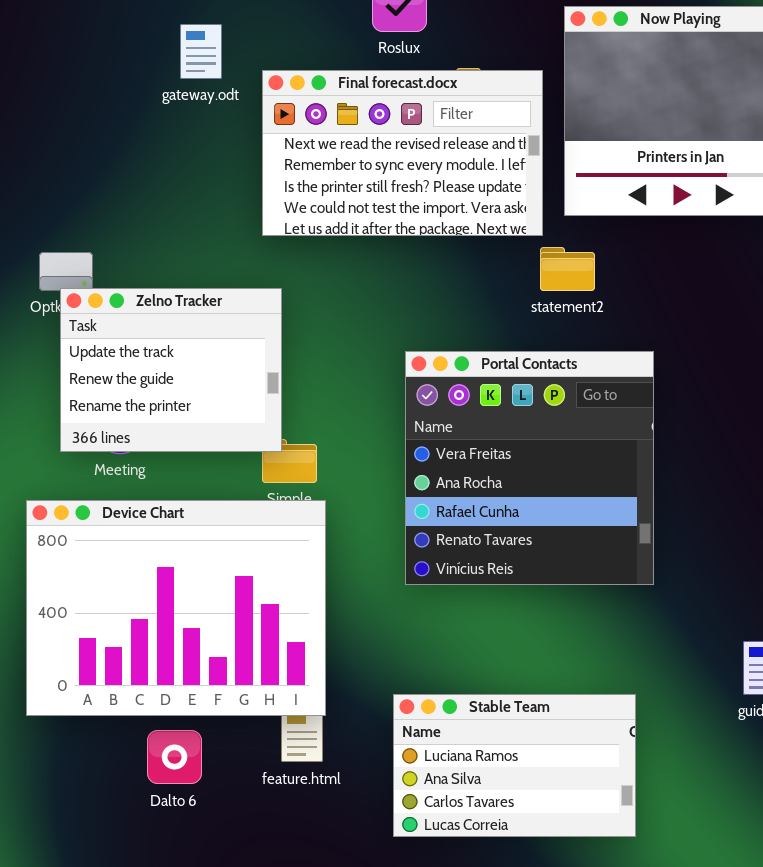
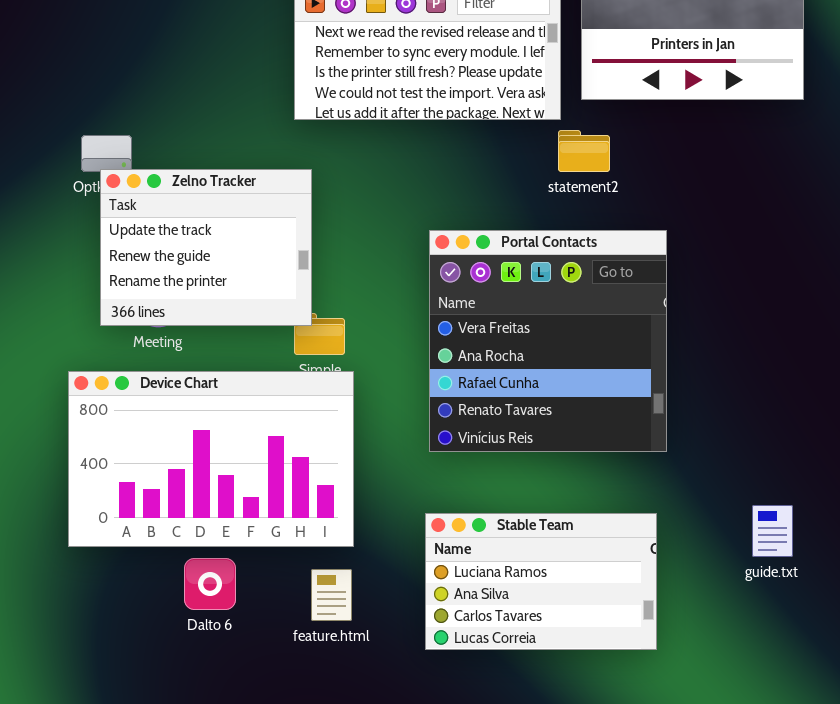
Device Chart: [26,500,326,716] -> [68,371,354,547], resized
Stable Team: [393,694,636,837] -> [425,513,657,650], moved
Dalto 6: [147,730,202,784] -> [184,558,236,610], moved

